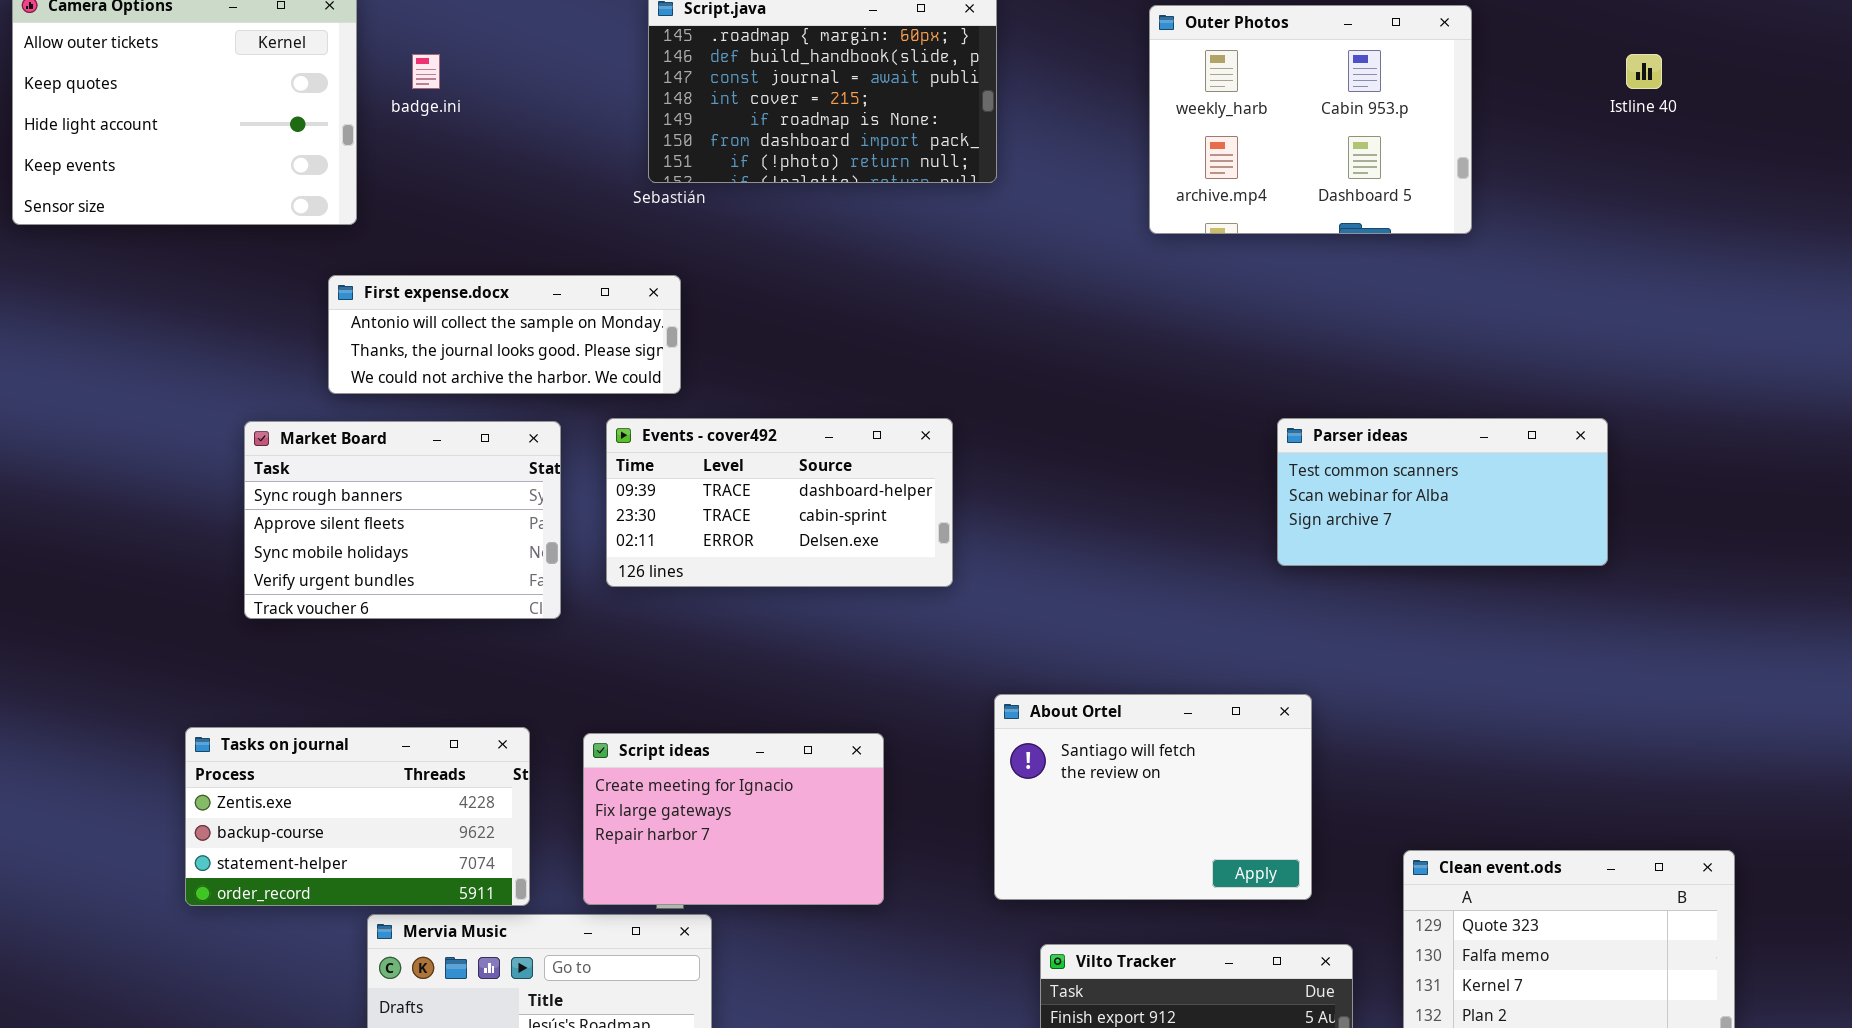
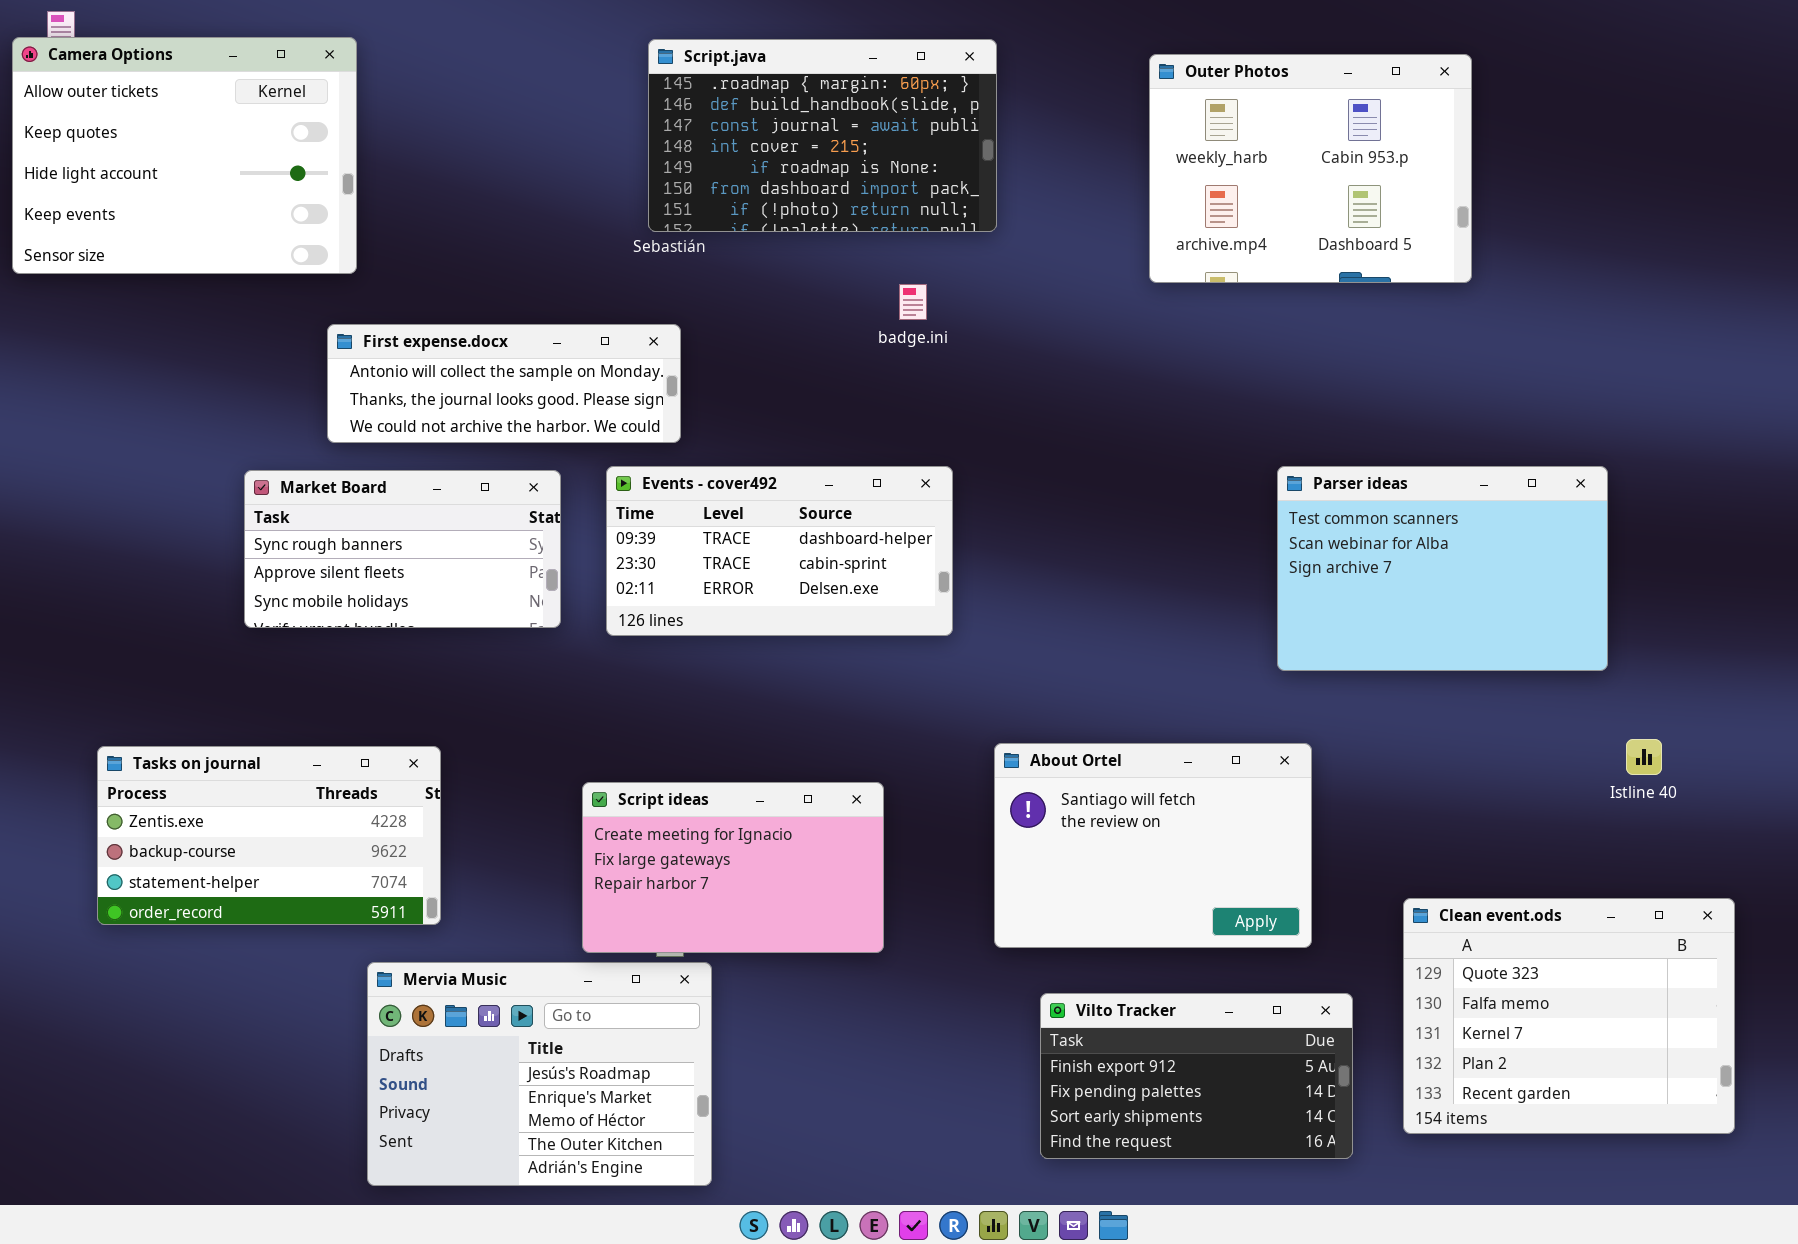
badge.ini: [412,54,440,89] -> [899,284,927,320], moved
Istline 40: [1626,54,1662,89] -> [1626,739,1662,775], moved
Parser ideas: [1277,418,1608,566] -> [1277,466,1608,671], resized
Market Board: [244,421,561,619] -> [244,470,561,628], resized
Tasks on journal: [185,727,530,906] -> [97,746,441,925], moved

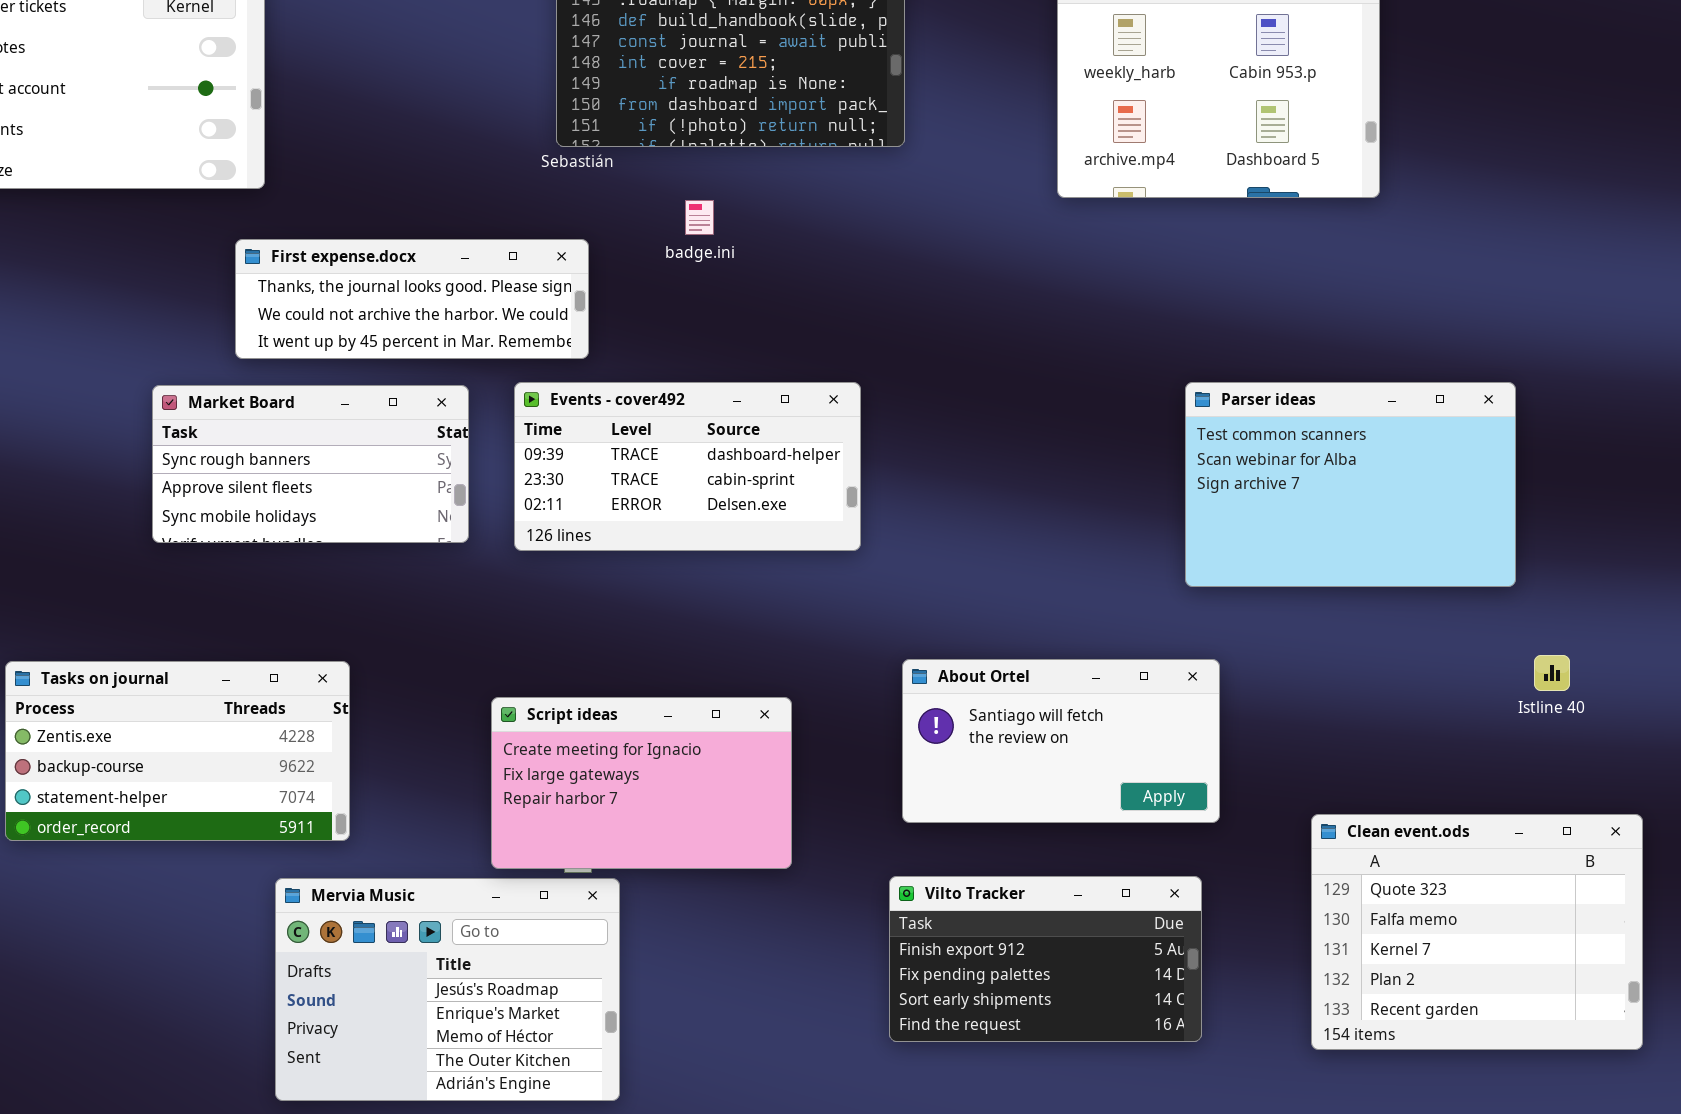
badge.ini: [899,284,927,320] -> [685,200,714,235], moved
First expense.docx: [327,324,681,443] -> [235,239,589,359], scrolled down 1 row
About Ortel: [994,743,1312,948] -> [902,659,1220,823], resized
Vilto Tracker: [1040,993,1353,1159] -> [889,876,1202,1042], moved

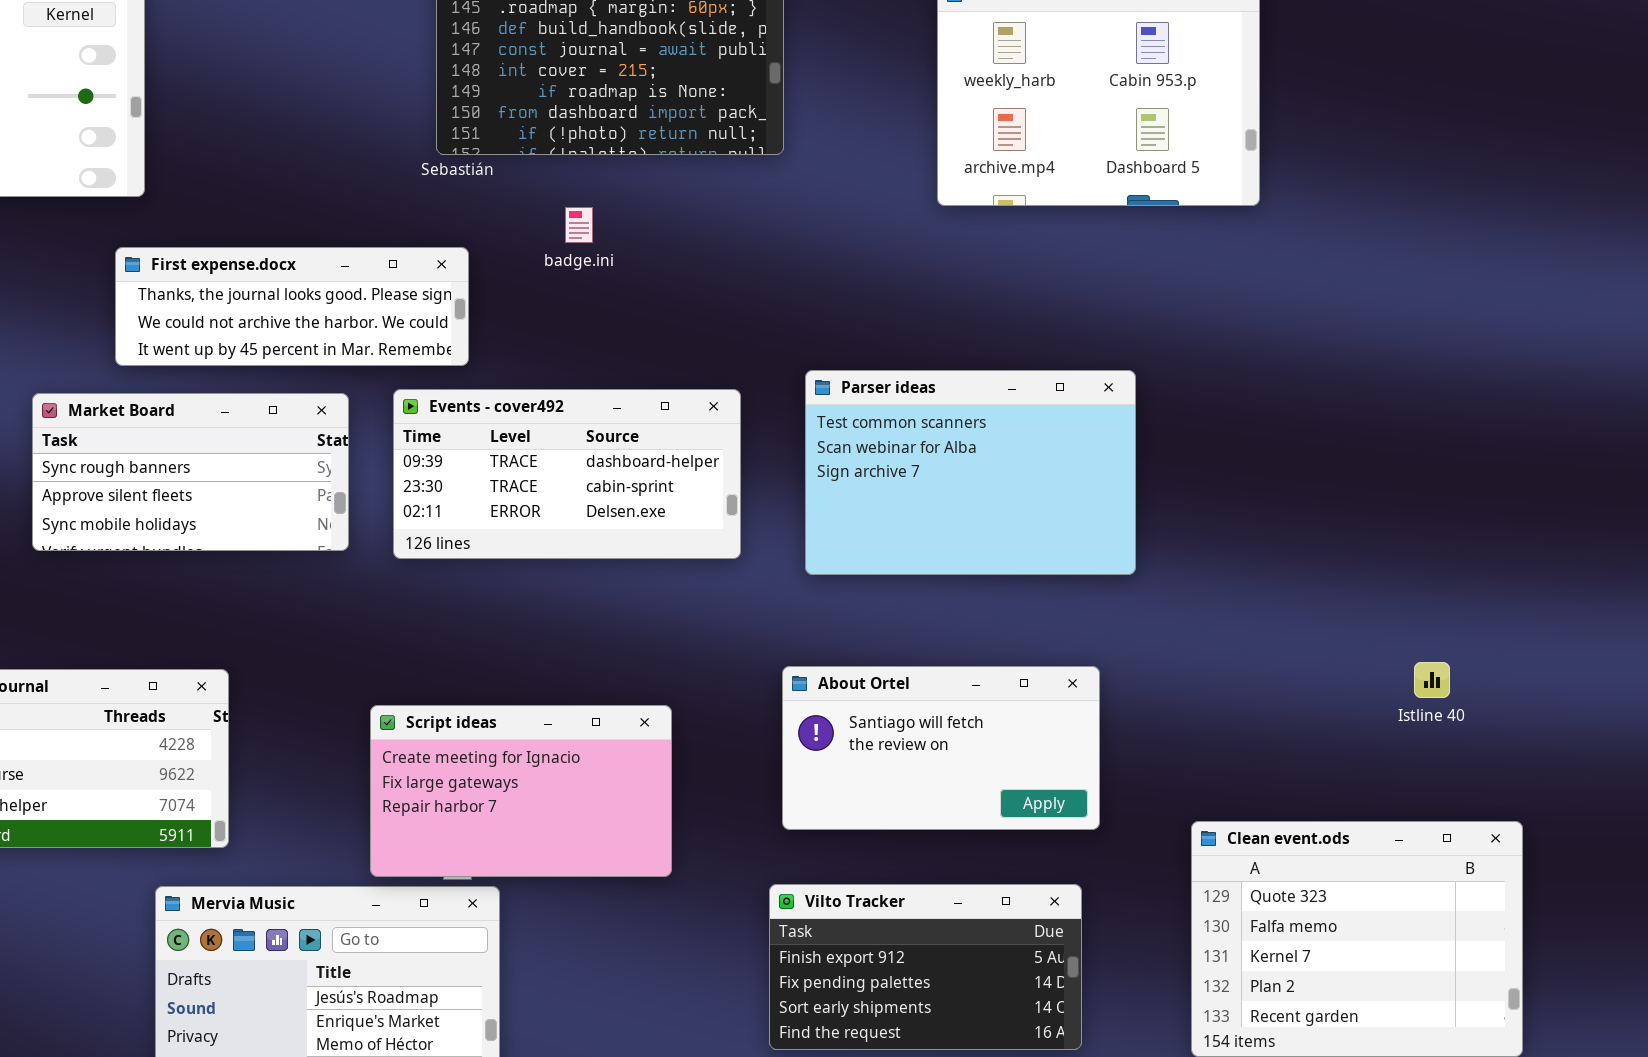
Parser ideas: [1185,382,1516,587] -> [805,370,1136,575], moved

